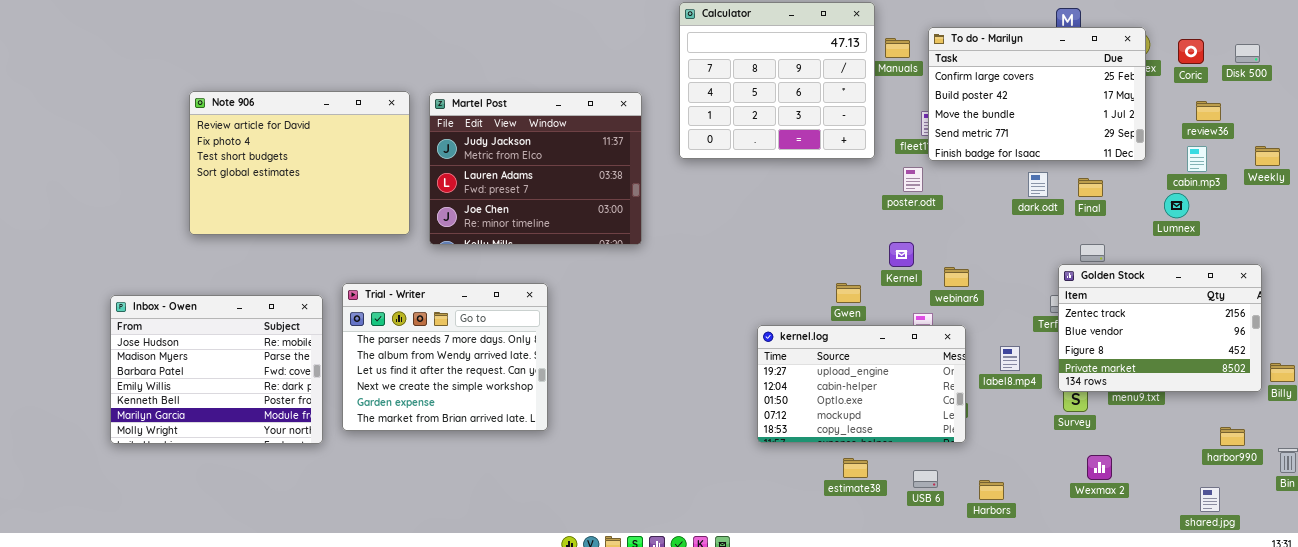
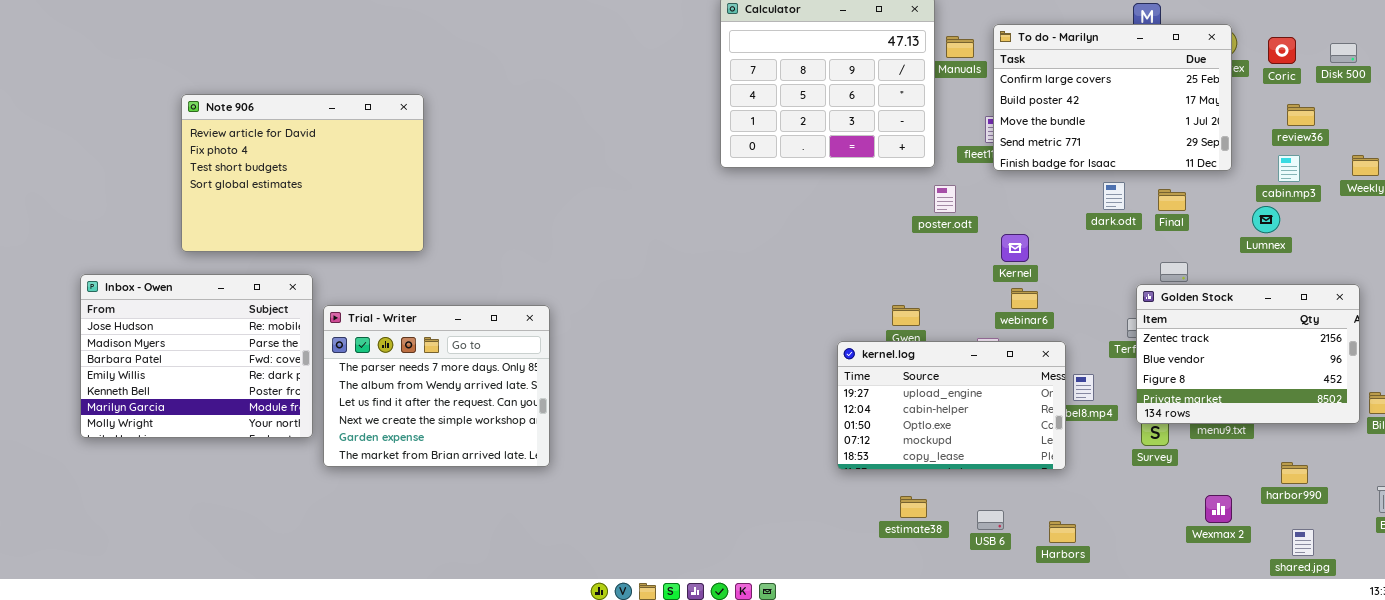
Martel Post: [429,92,642,245] -> none, closed
poster.odt: [903,167,923,192] -> [934,185,956,213], moved
Kernel: [889,242,914,267] -> [1001,234,1029,262], moved
Trial - Writer: [342,283,548,431] -> [323,305,550,467], moved
Inbox - Owen: [110,295,323,444] -> [80,274,313,438], moved
kernel.log: [757,325,966,443] -> [837,341,1066,470], moved
harbor990: [1220,427,1245,446] -> [1281,462,1308,484], moved
Wexmax 2: [1087,455,1112,480] -> [1205,495,1232,523], moved

